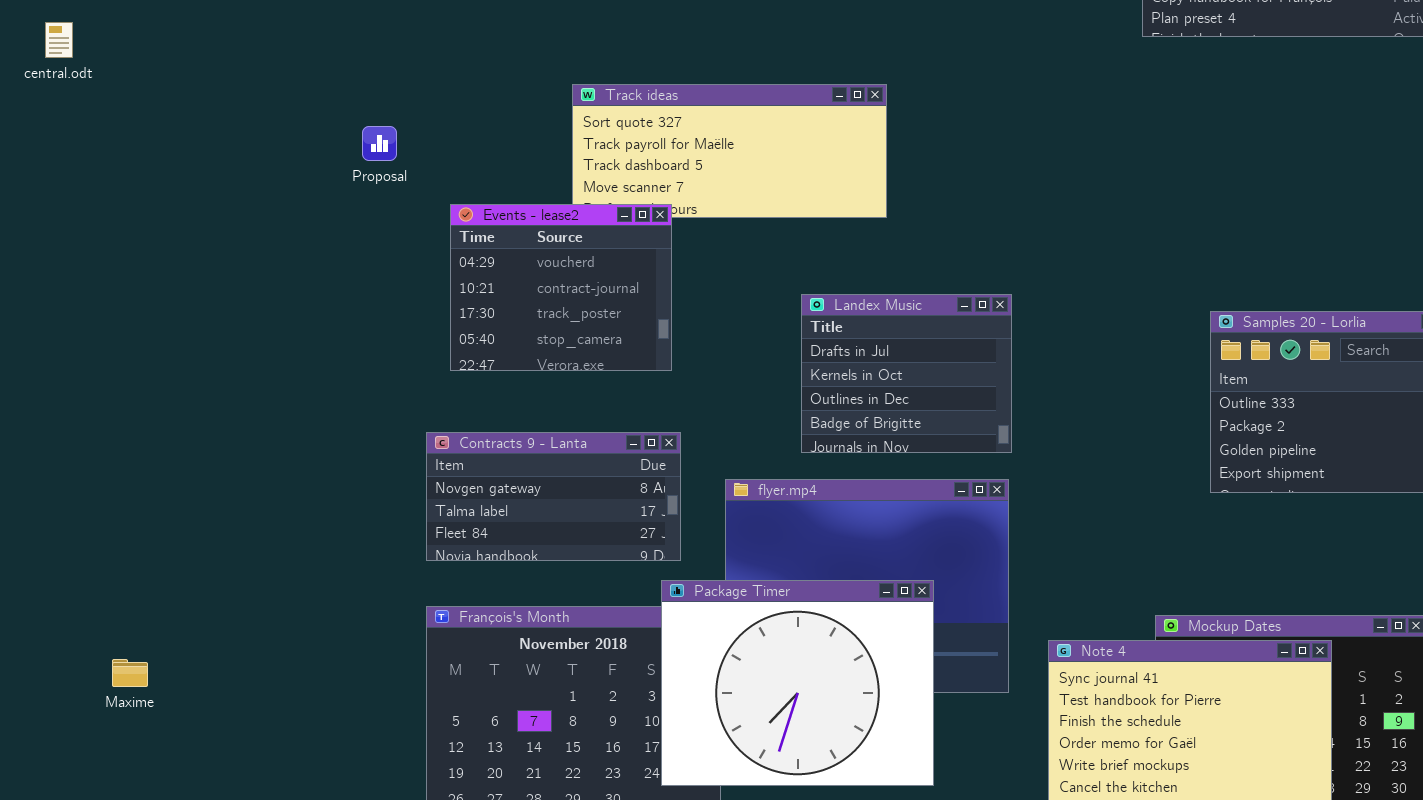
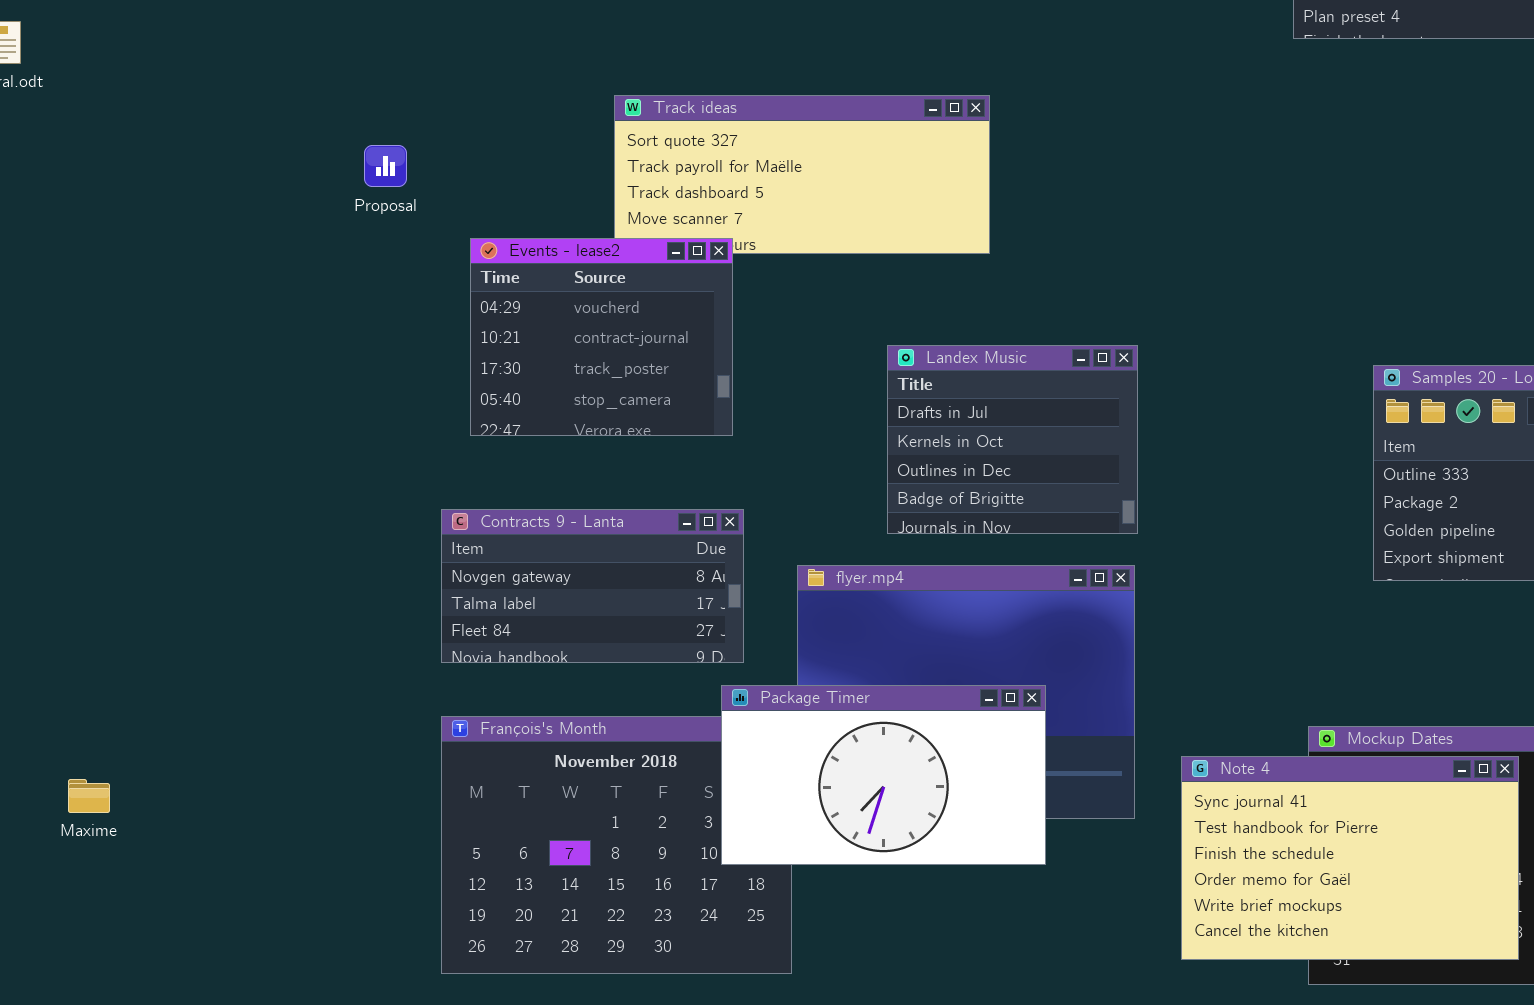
Package Timer: [661,580,934,786] -> [721,685,1046,865], resized

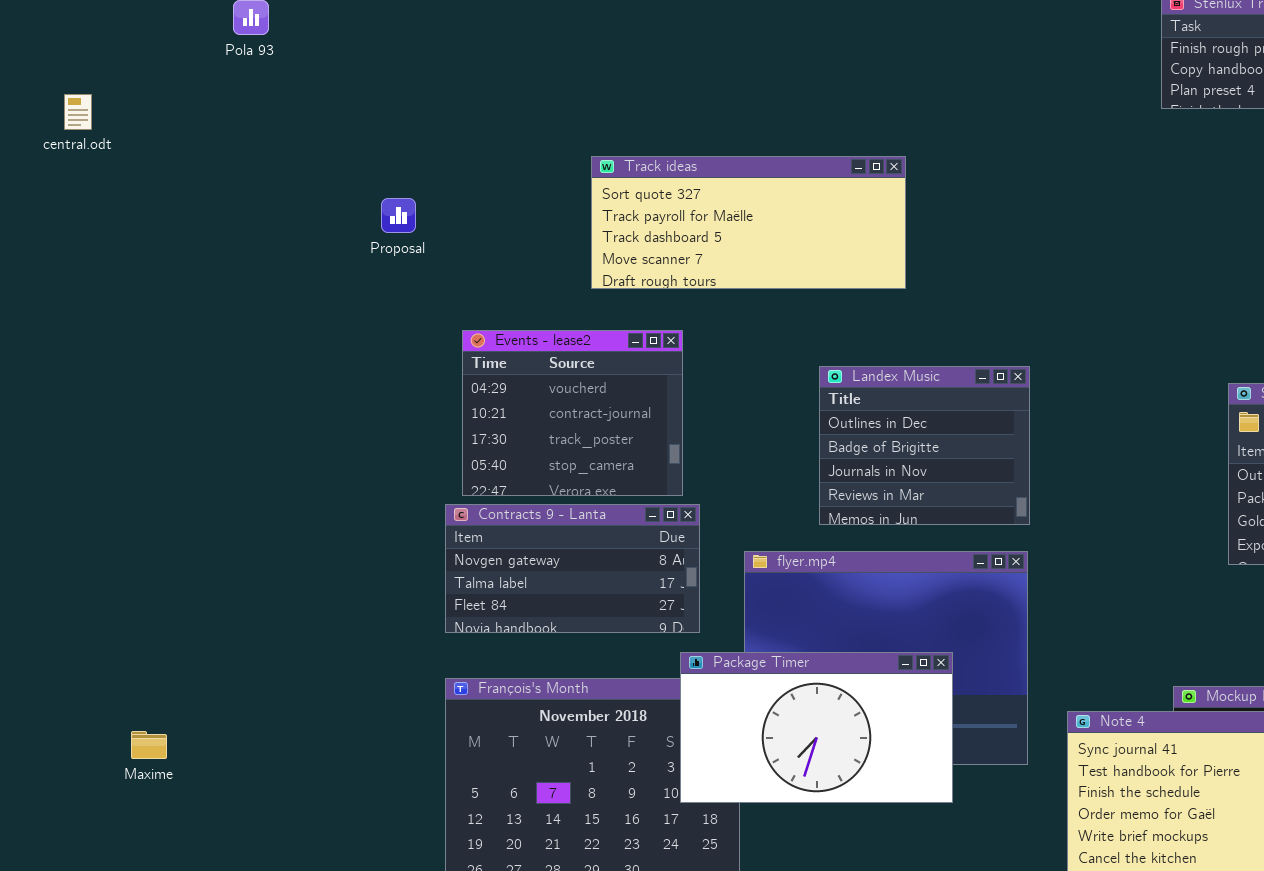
Events - lease2: [470,238,733,436] -> [462,330,683,496], moved
Landex Music: [887,345,1138,534] -> [819,366,1030,525], scrolled down 2 rows

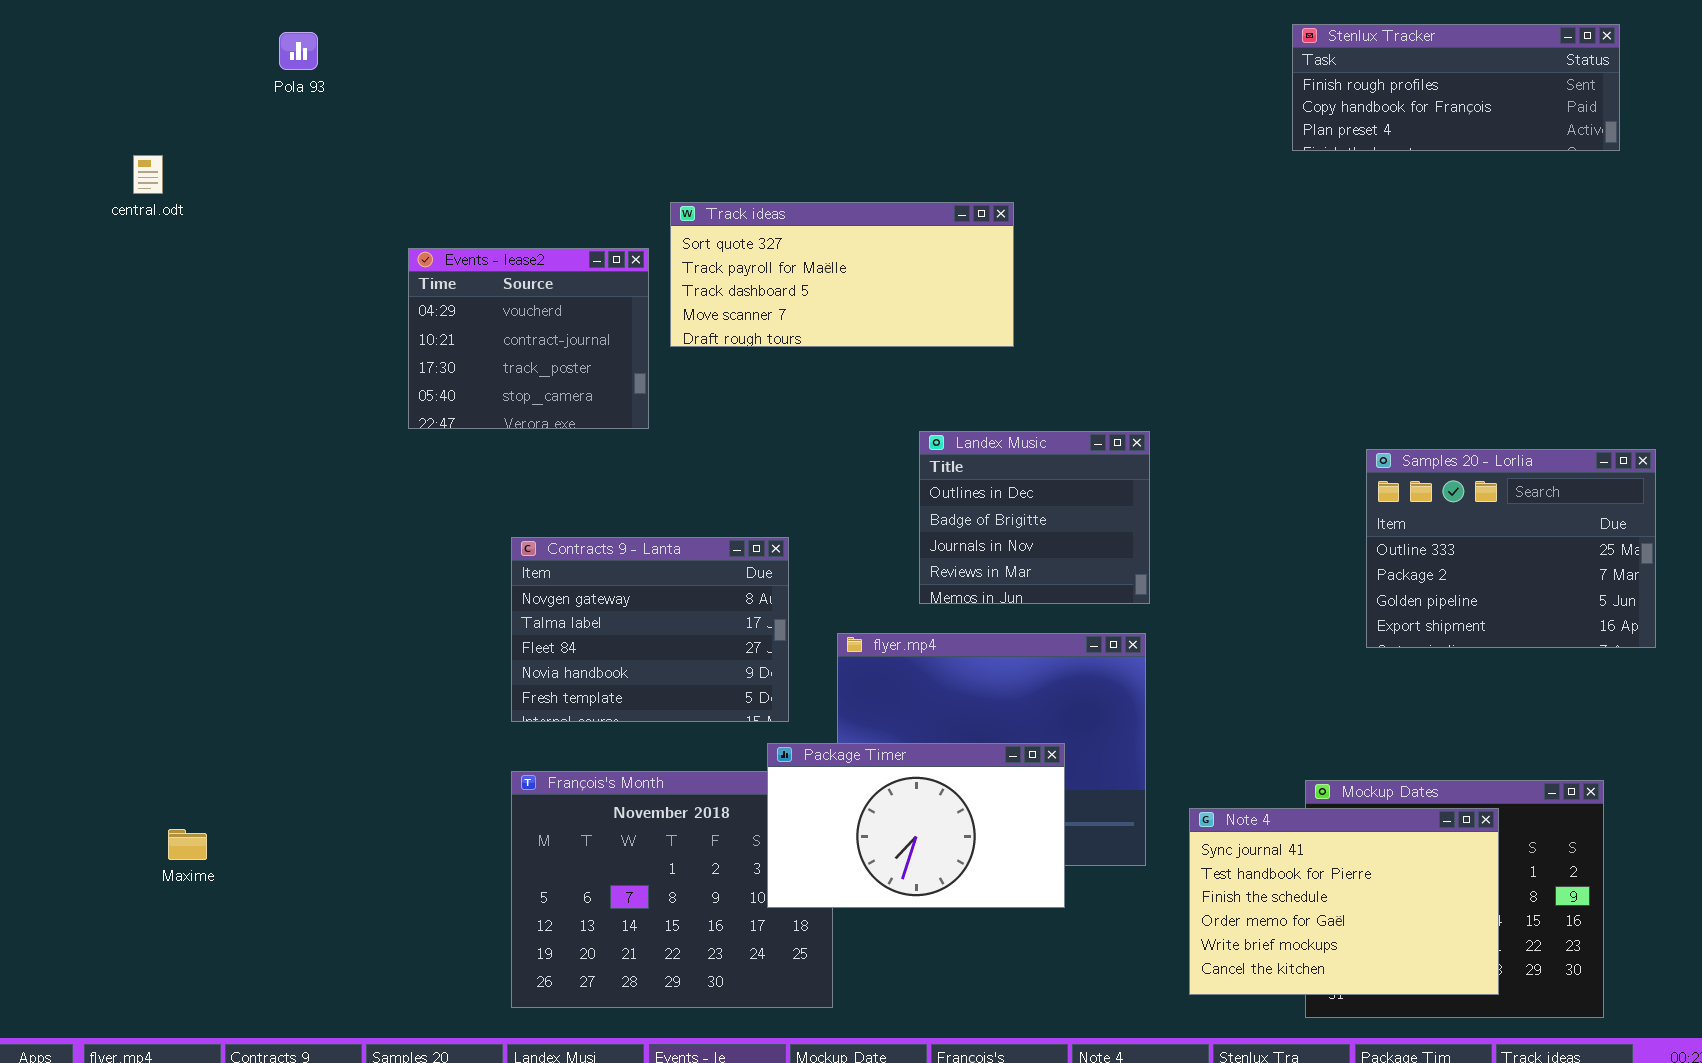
central.odt: [64,94,92,130] -> [133,155,163,194], moved
Events - lease2: [462,330,683,496] -> [408,248,649,429], moved
Contracts 9 - Lanta: [445,504,700,633] -> [511,537,789,722], resized

